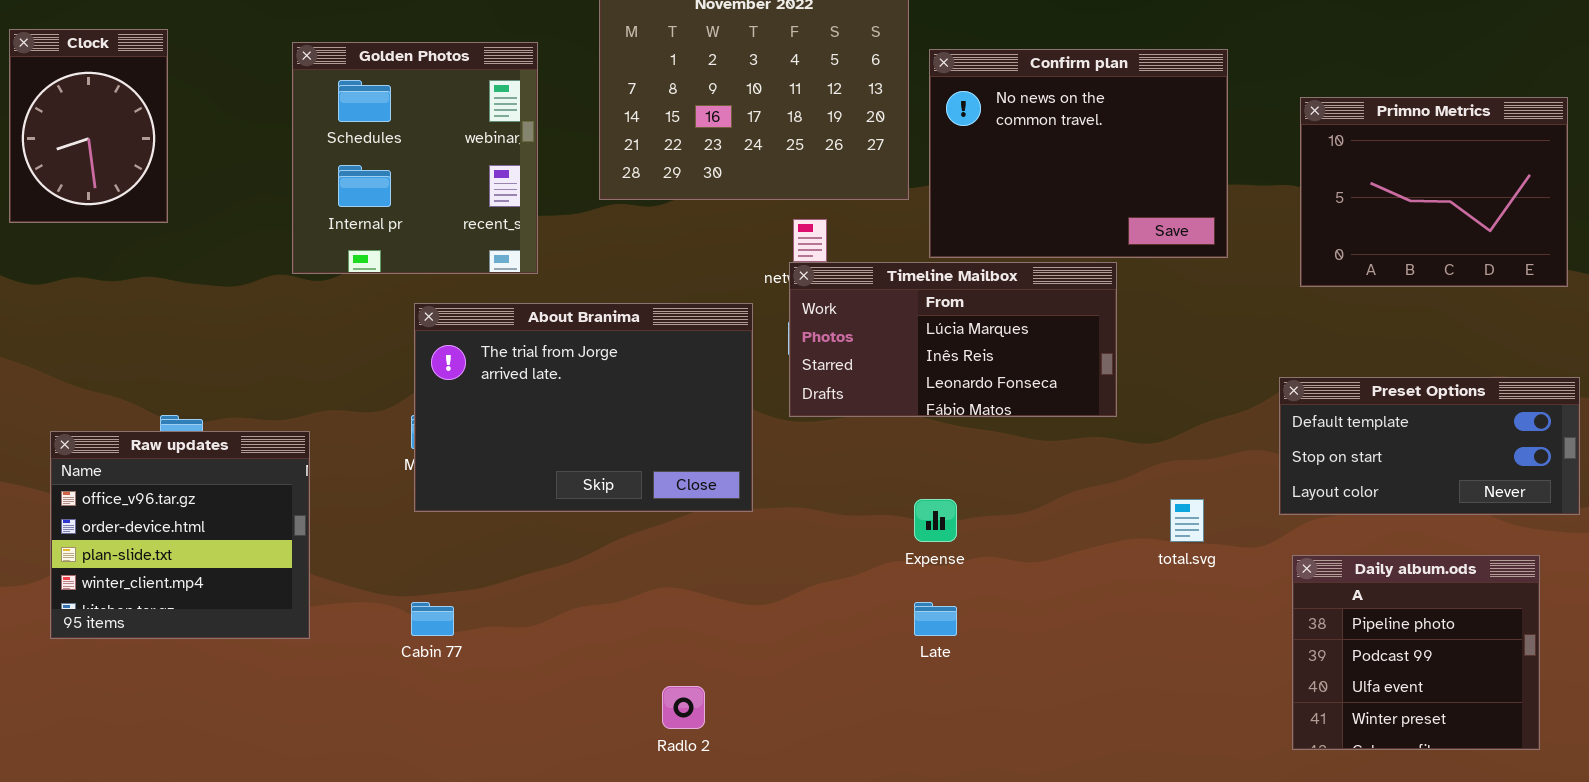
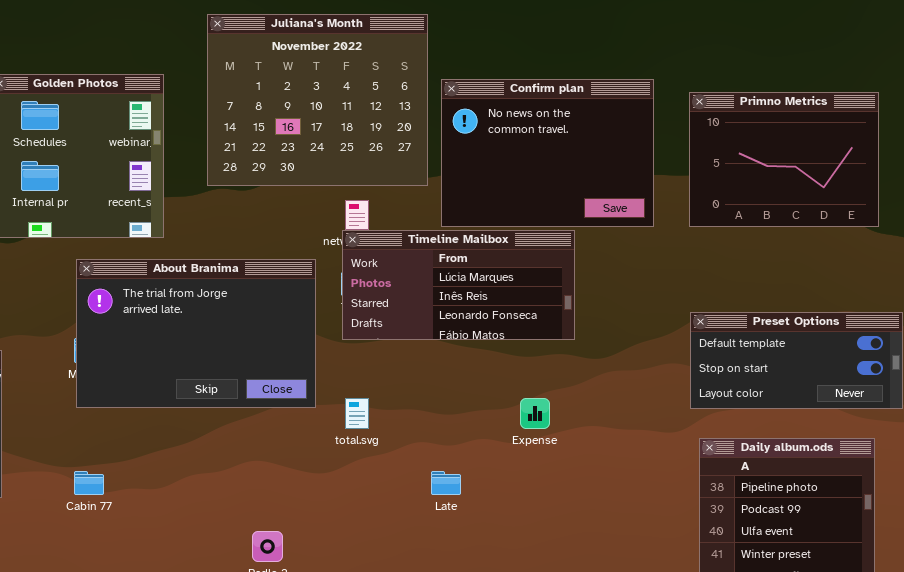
Primno Metrics: [1300,97,1568,287] -> [689,92,879,227], moved
Expense: [914,499,957,542] -> [520,398,550,429], moved
total.svg: [1170,499,1204,542] -> [345,398,369,429], moved

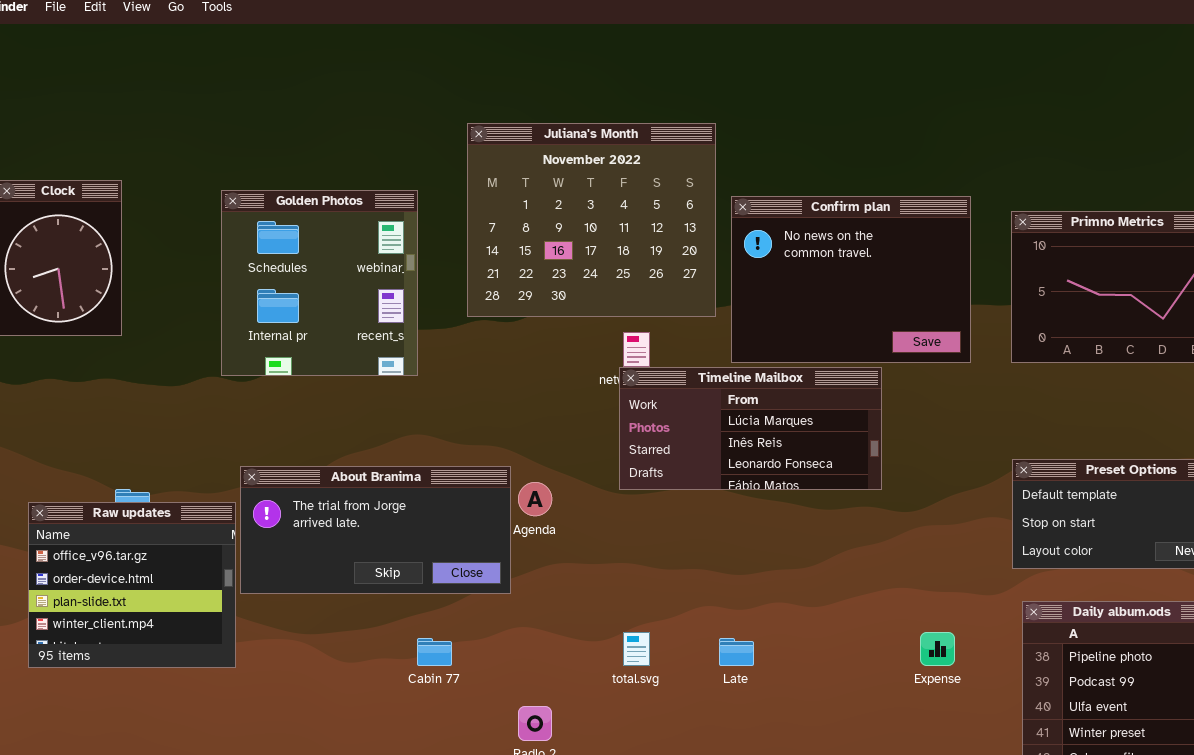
About Branima: [76,259,316,408] -> [240,466,511,594], moved, resized
total.svg: [345,398,369,429] -> [623,632,650,666], moved
Expense: [520,398,550,429] -> [920,632,955,666], moved
Cabin 77: [74,471,104,495] -> [417,638,452,666], moved

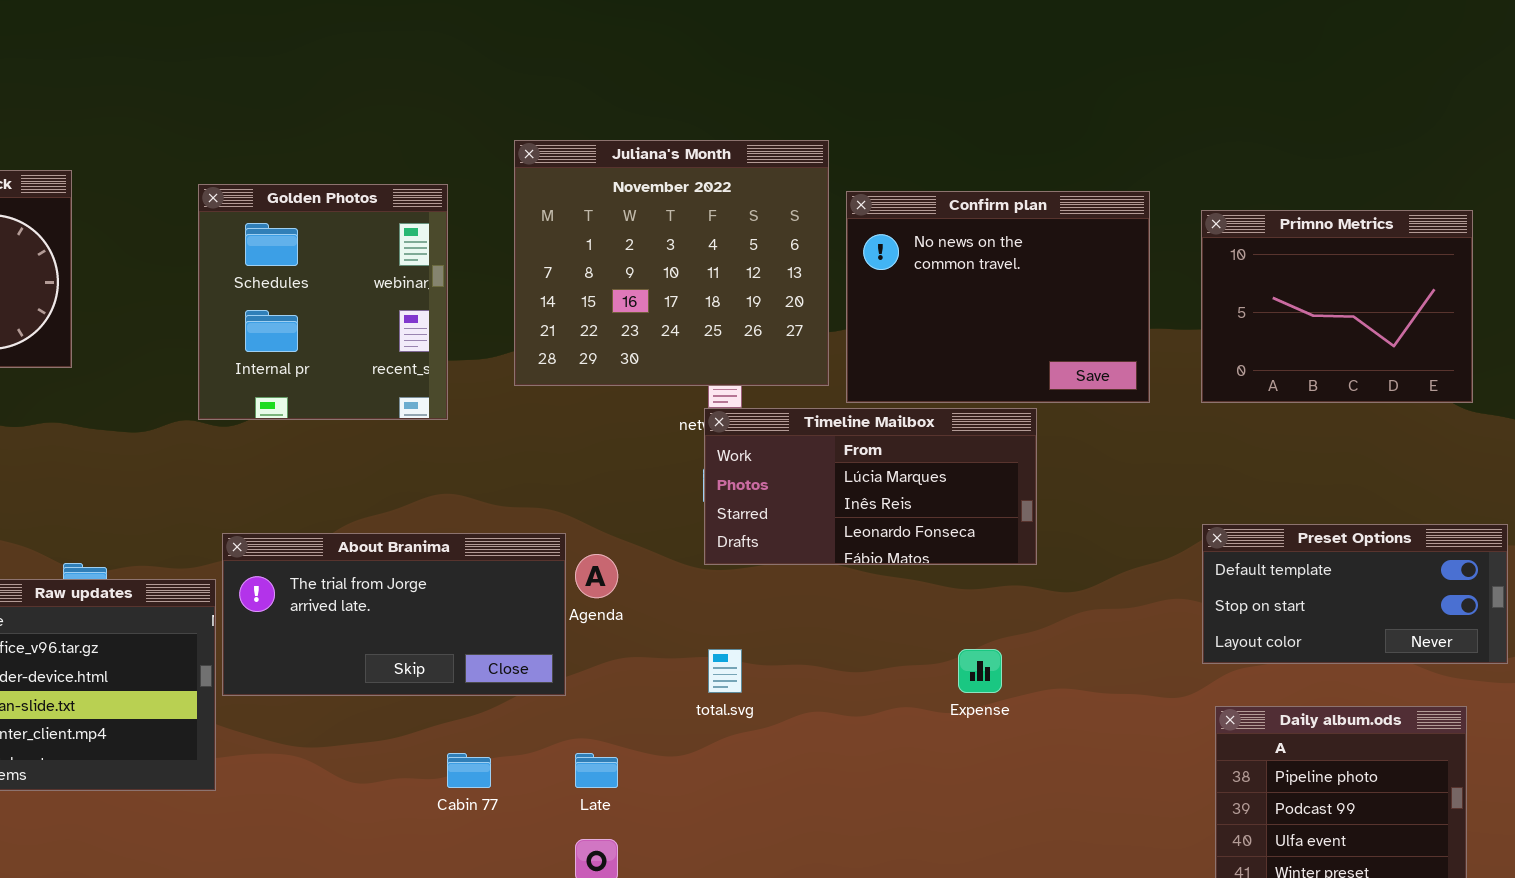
Juliana's Month: [467,123,716,317] -> [514,140,829,386], moved
total.svg: [623,632,650,666] -> [708,649,742,693], moved
Expense: [920,632,955,666] -> [958,649,1002,693], moved
Late: [719,638,754,666] -> [575,753,618,788], moved

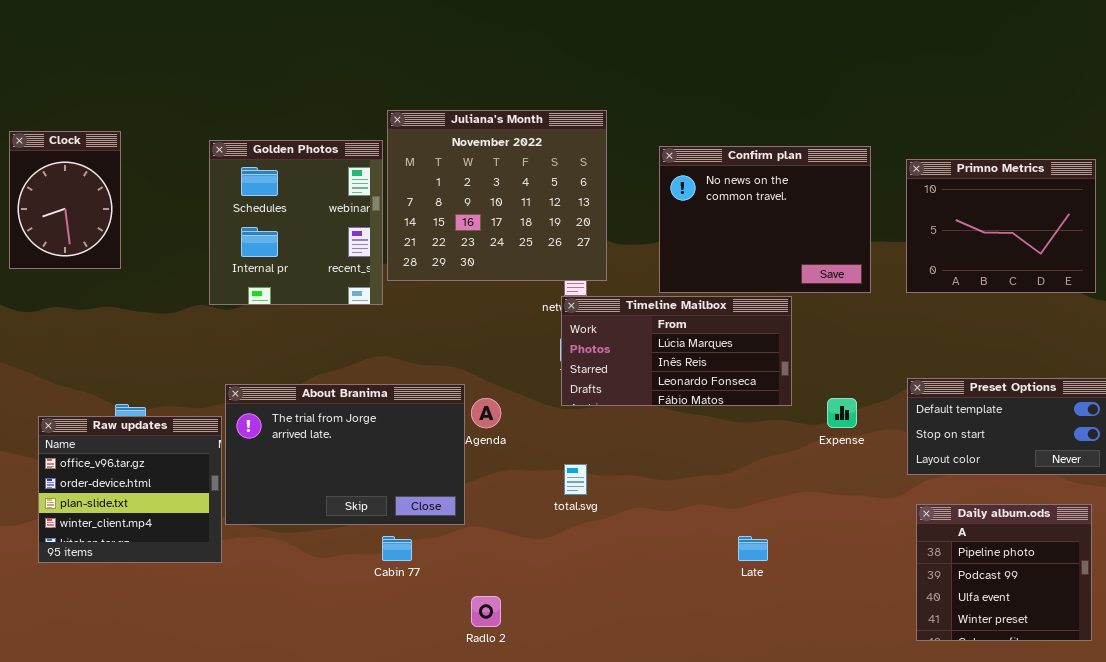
Juliana's Month: [514,140,829,386] -> [387,110,607,281], moved
About Branima: [222,533,566,696] -> [225,384,465,525], resized
Expense: [958,649,1002,693] -> [827,398,857,428], moved
Late: [575,753,618,788] -> [738,536,768,561], moved

